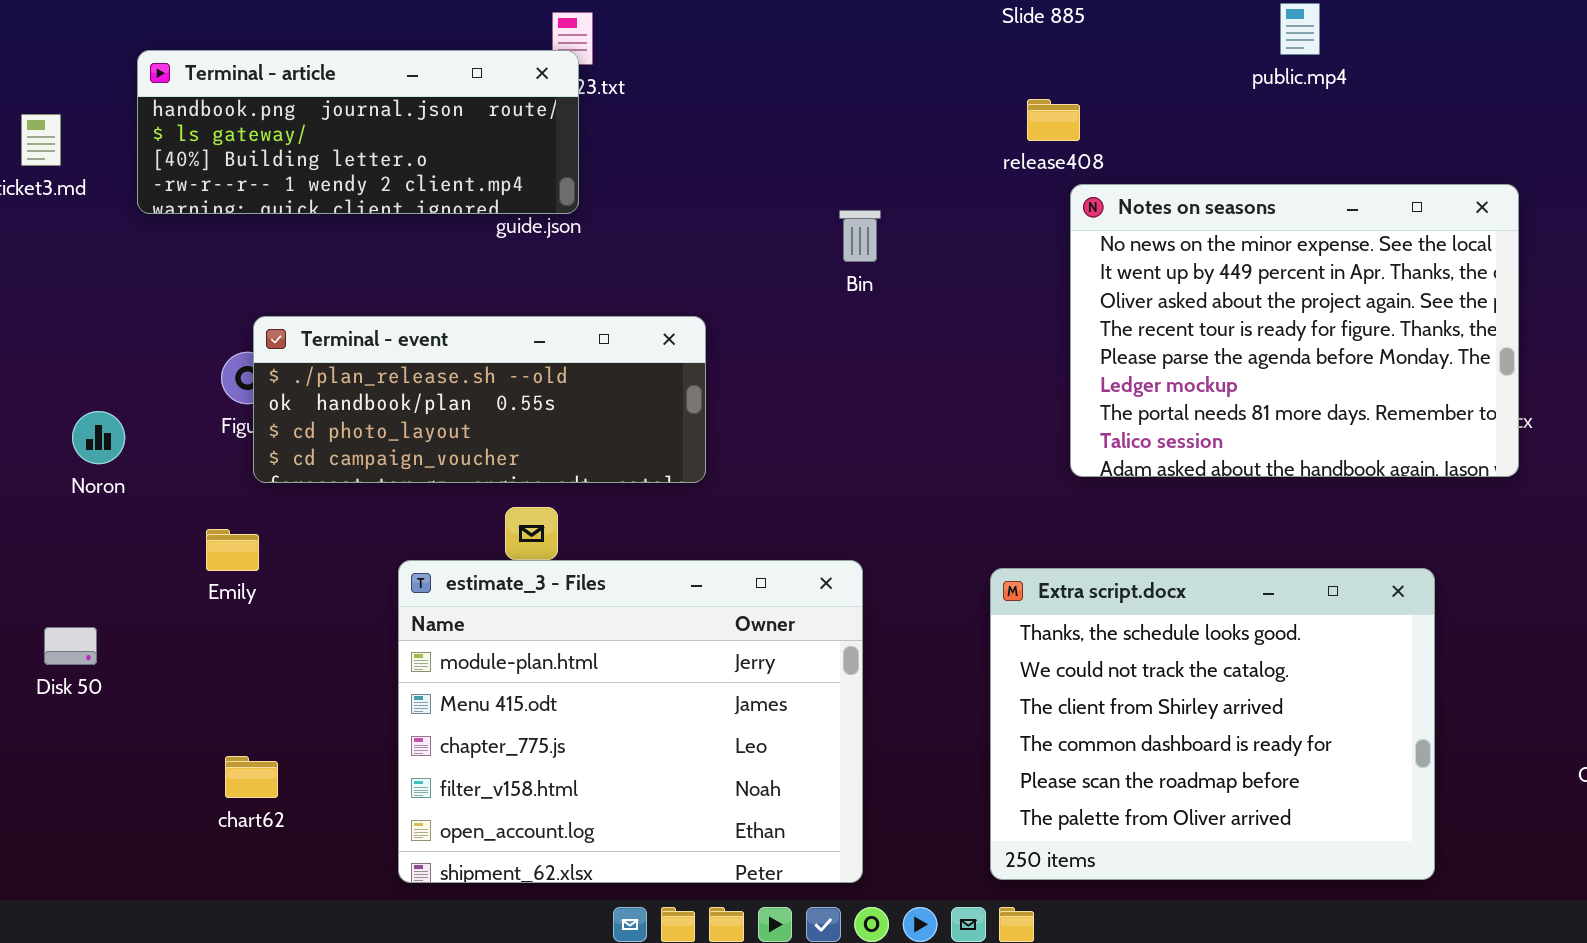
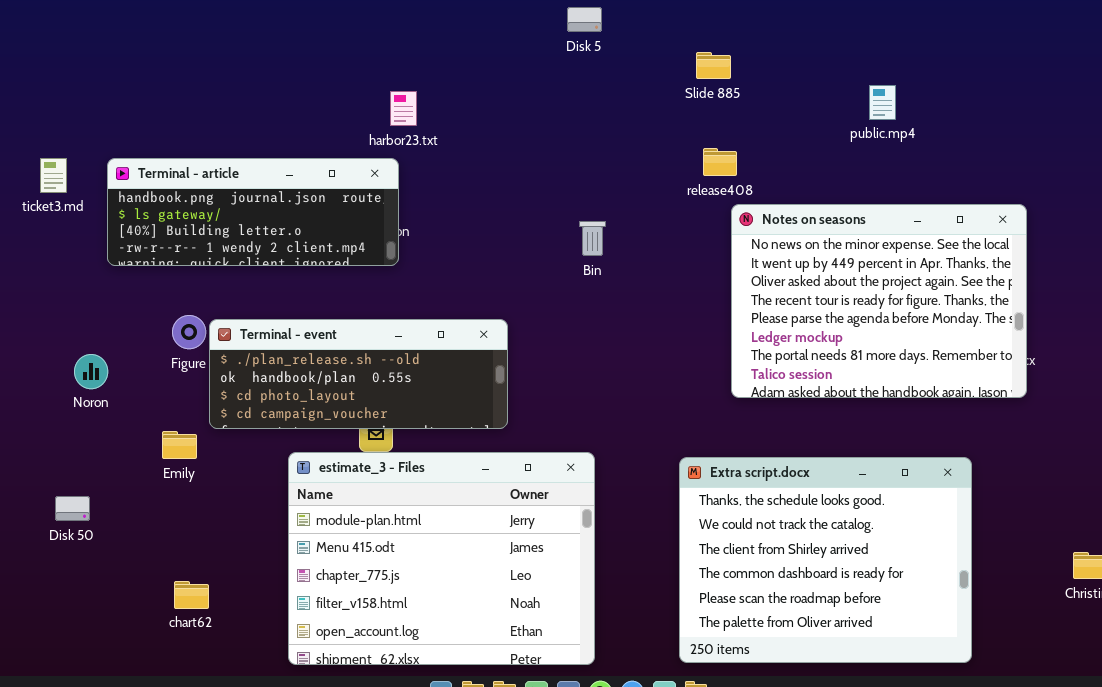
Terminal - article: [137,50,579,214] -> [107,158,399,266], moved
Terminal - event: [253,316,706,483] -> [209,319,508,429], moved

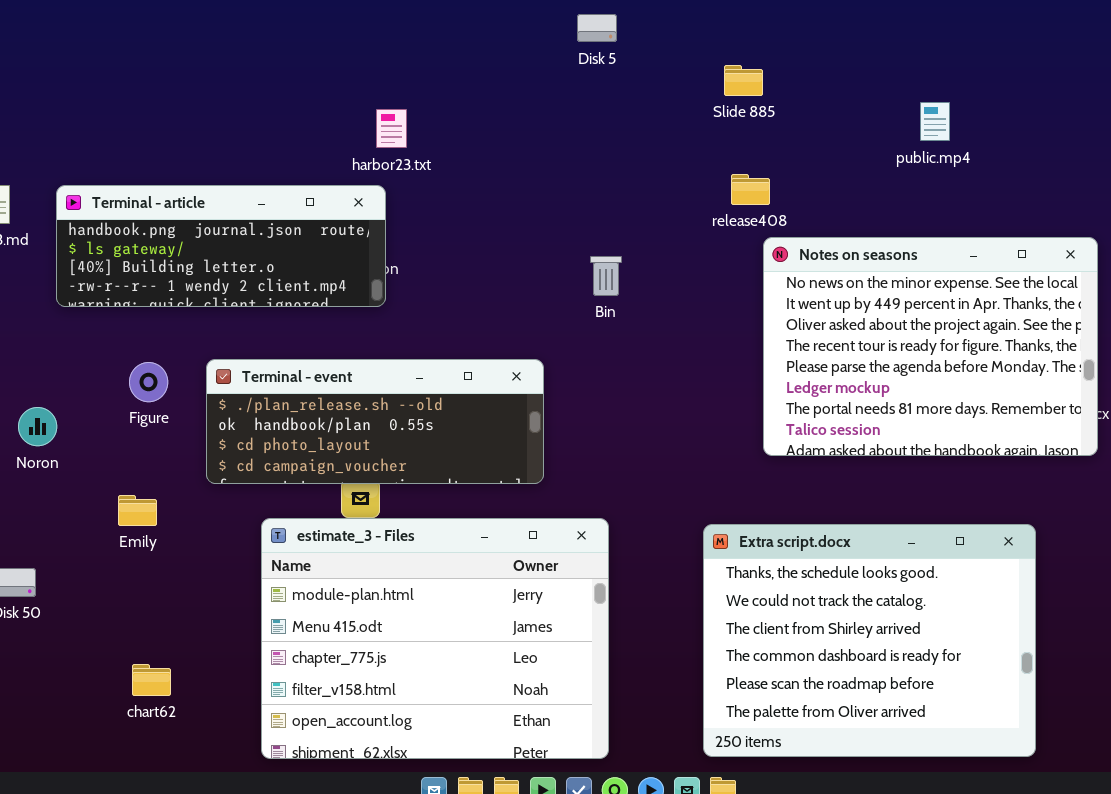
Terminal - event: [209,319,508,429] -> [206,359,544,484], moved

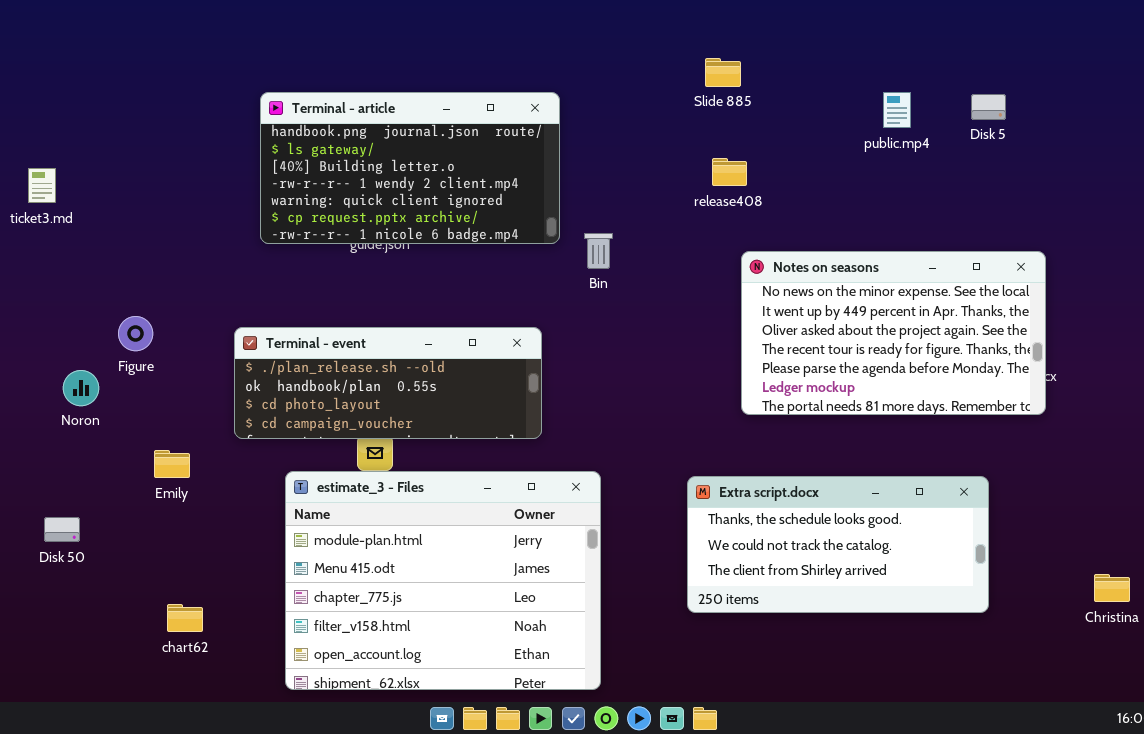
Disk 5: [577,14,617,42] -> [971,94,1006,120], moved
Terminal - article: [56,185,386,307] -> [260,92,560,244], moved, resized
Notes on seasons: [763,237,1098,456] -> [741,251,1046,415], resized
Figure: [129,362,168,402] -> [118,316,153,351], moved
Extra script.docx: [703,524,1036,757] -> [687,476,989,613], resized

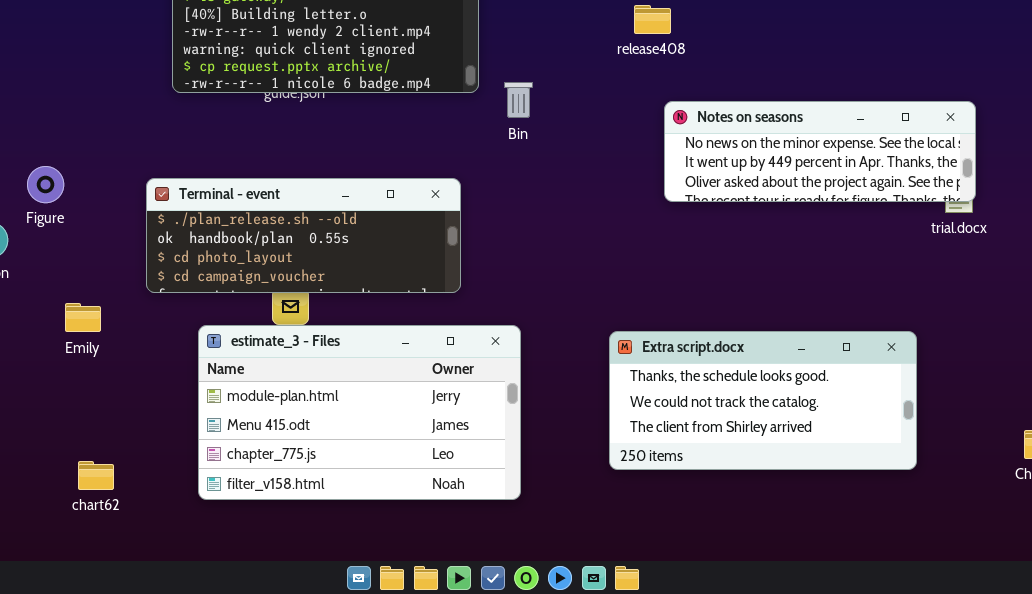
Notes on seasons: [741,251,1046,415] -> [664,101,976,202], resized
estimate_3 - Files: [285,471,601,690] -> [198,325,521,500], resized

